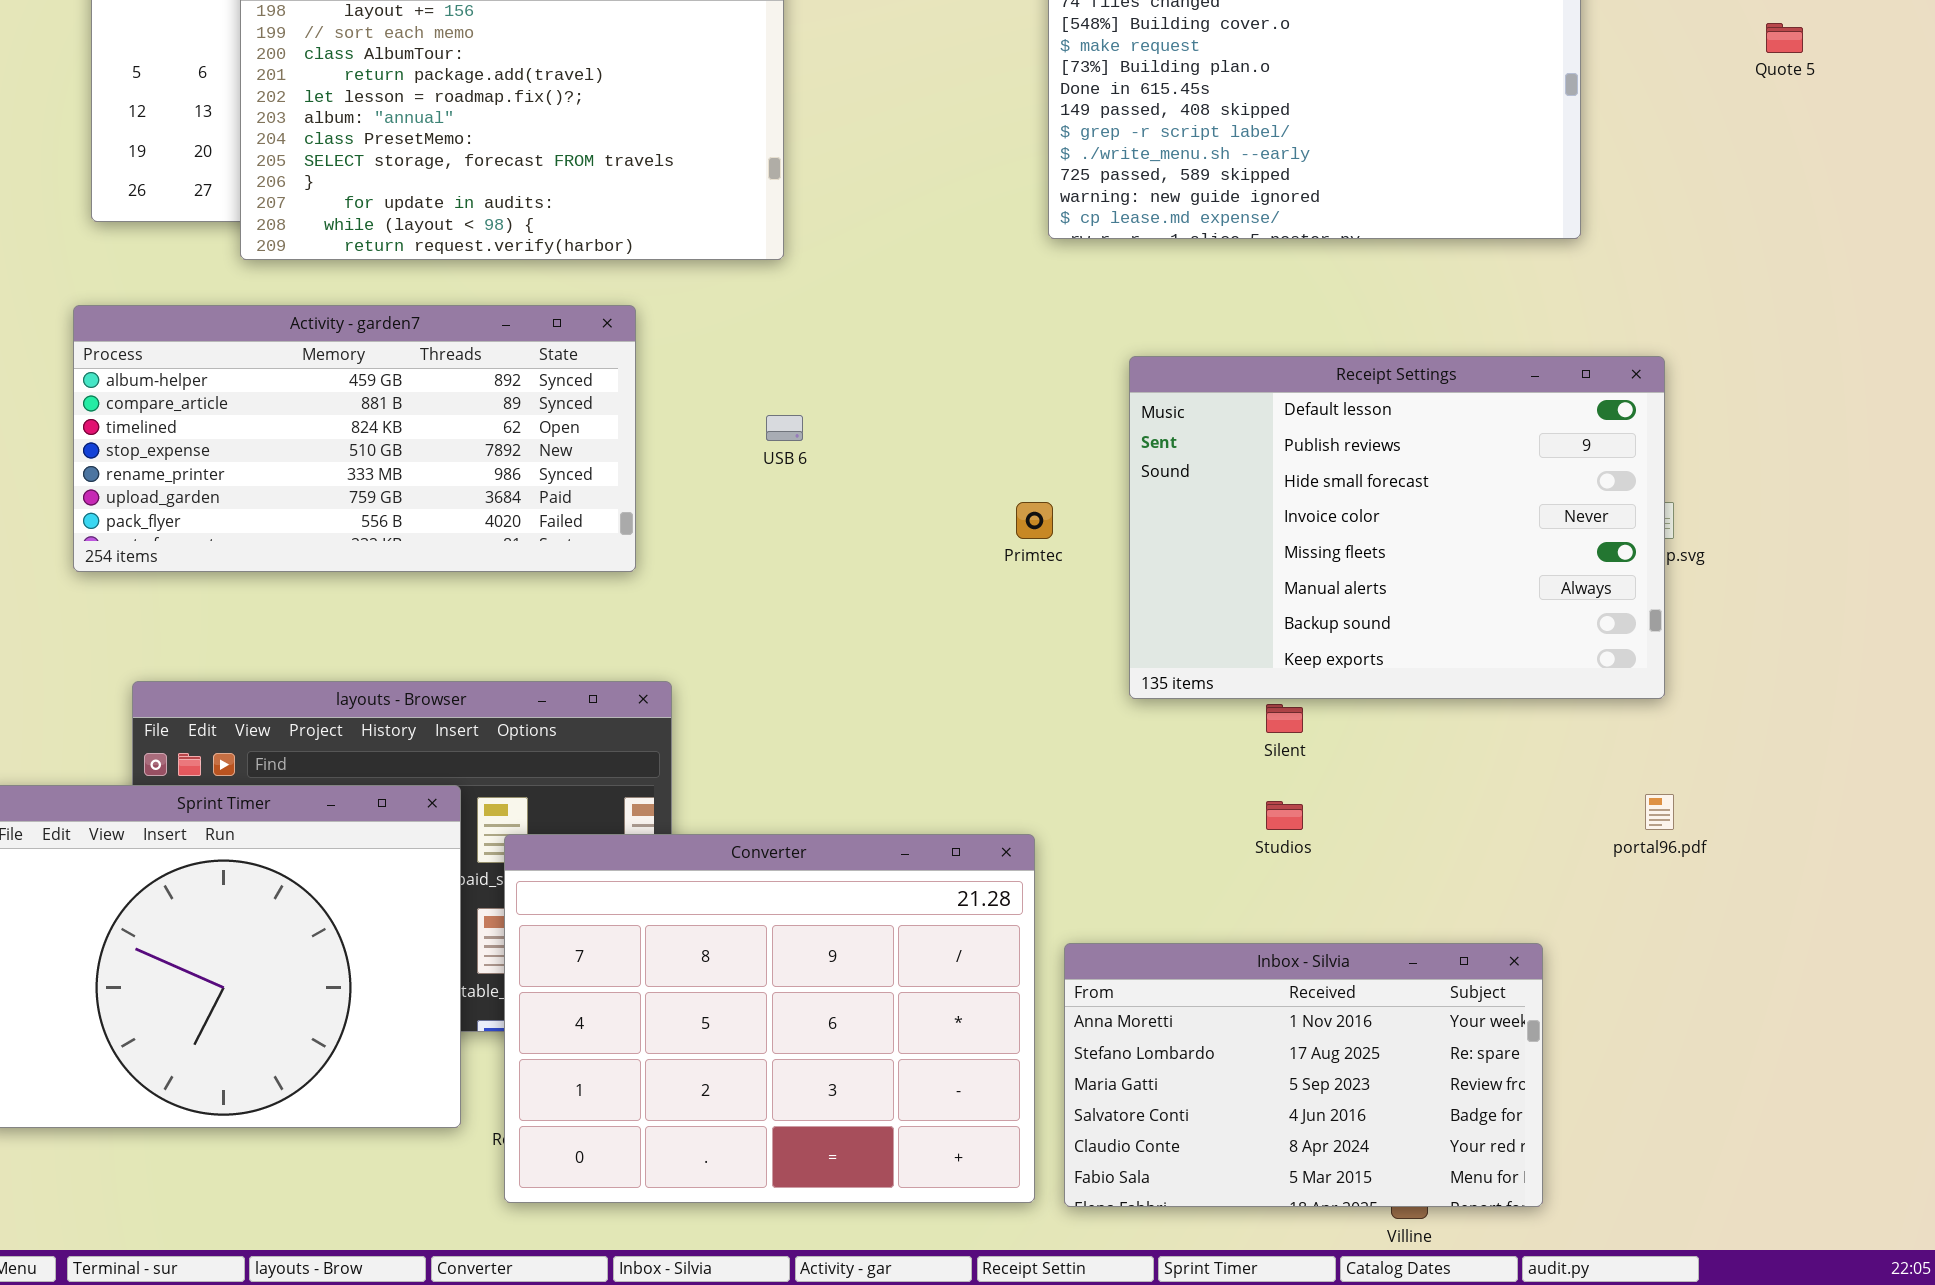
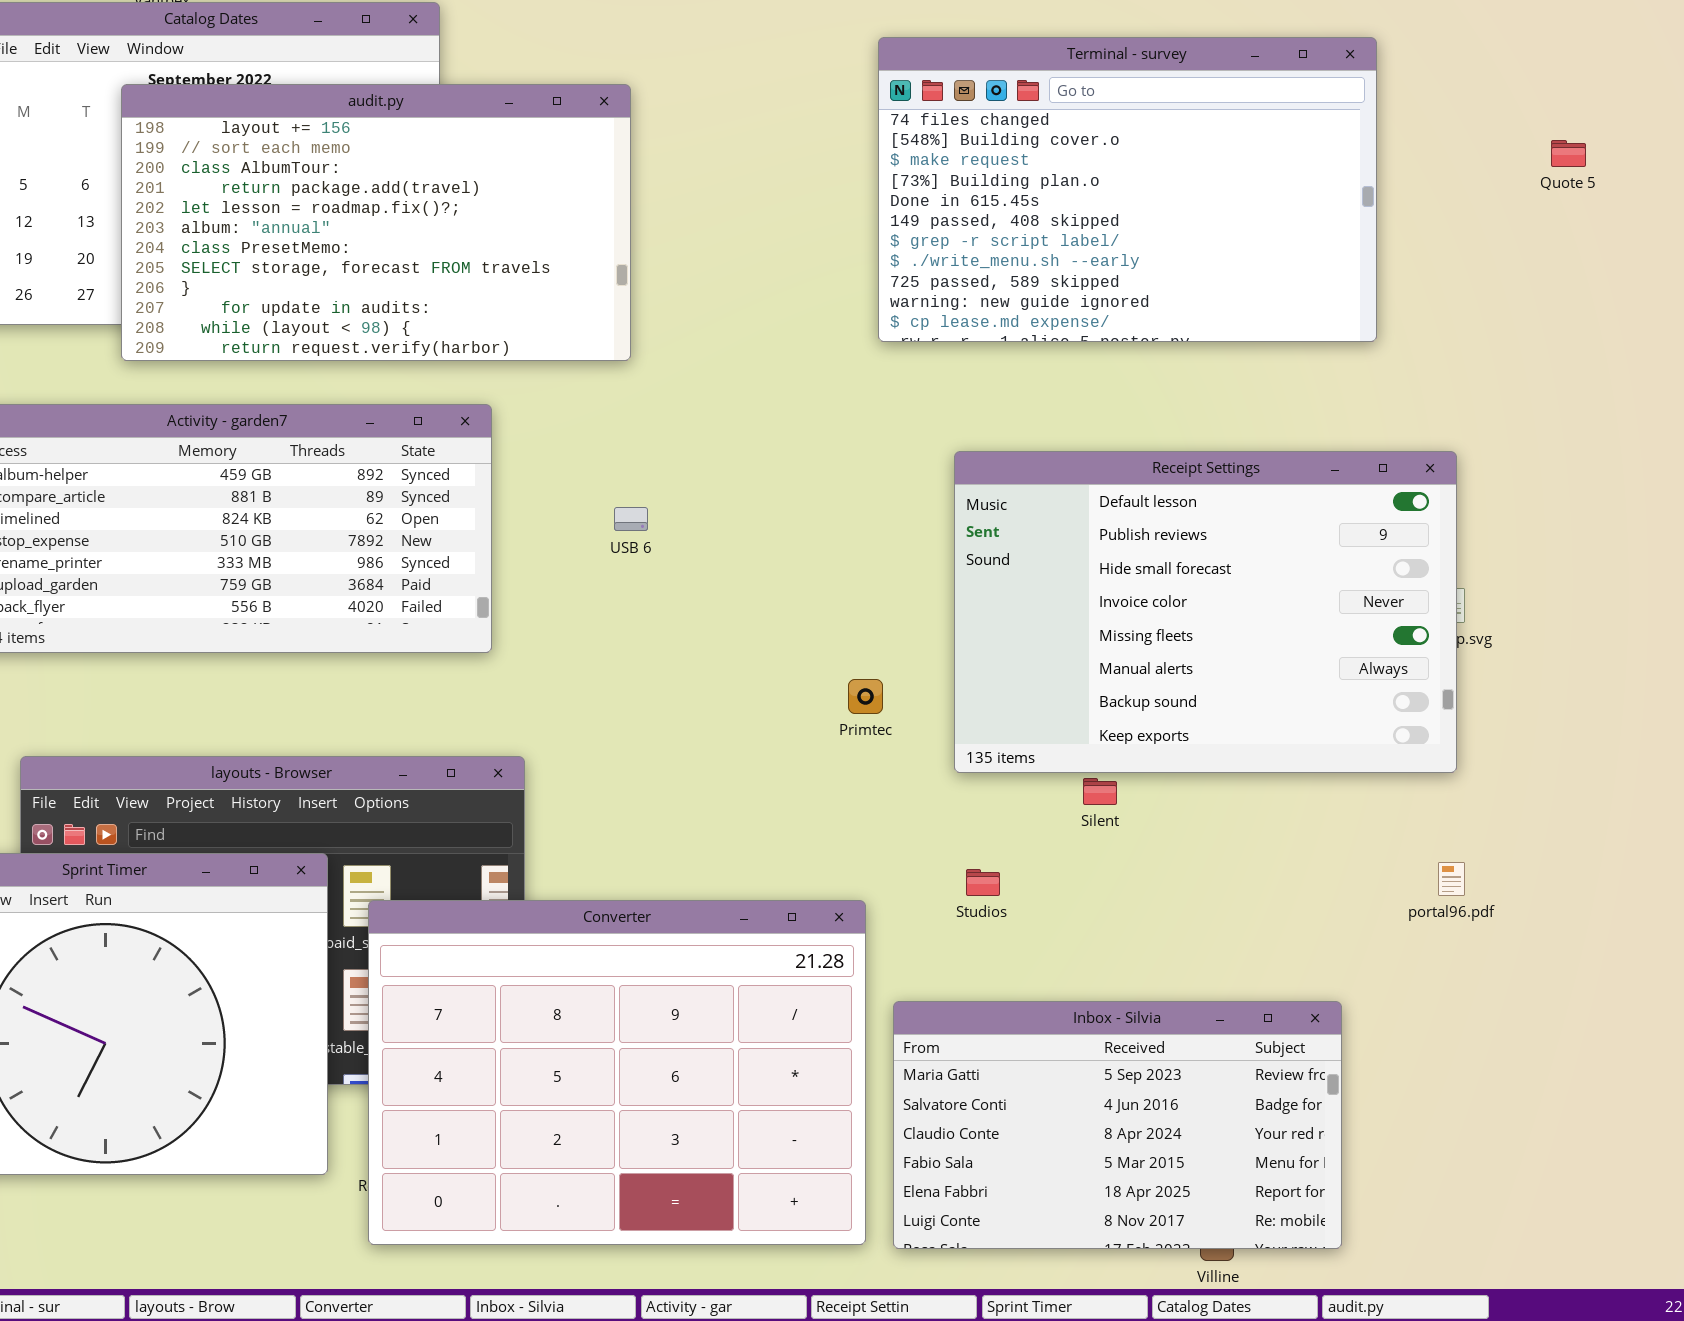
Primtec: [1016,502,1053,539] -> [848,679,883,714], moved
Studios: [1266,801,1303,830] -> [966,869,1000,896], moved
Inbox - Silvia: [1064,943,1543,1207] -> [893,1001,1342,1249], scrolled down 2 rows

